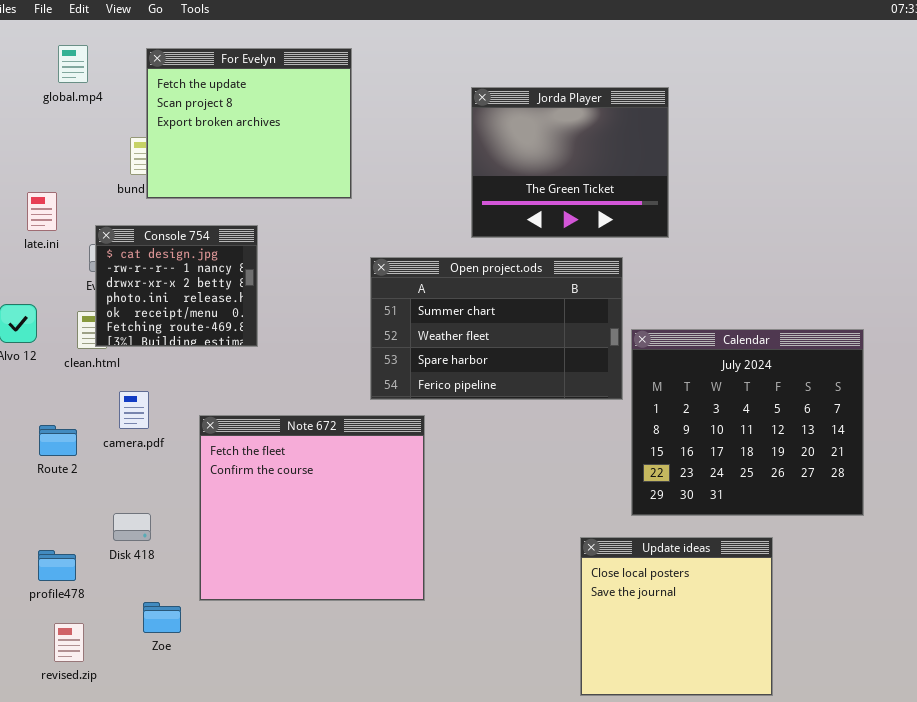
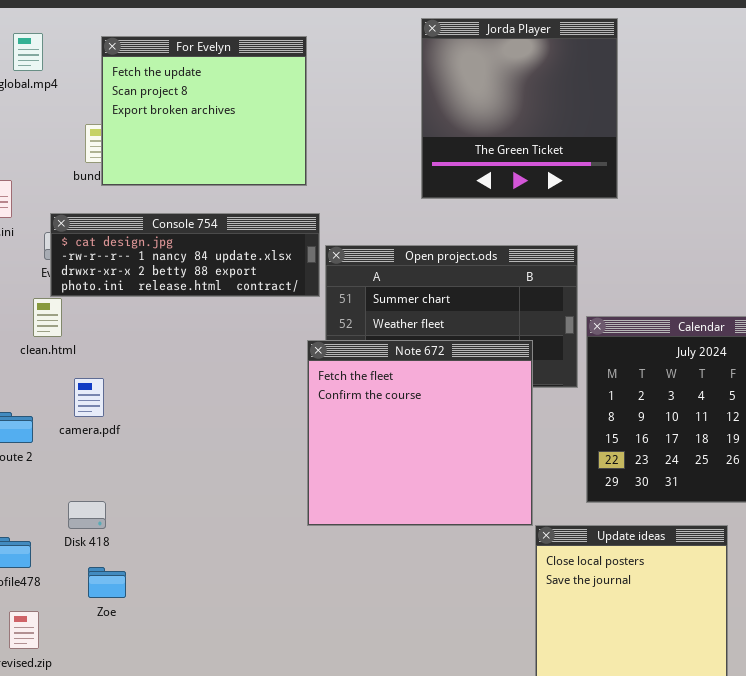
Jorda Player: [471,87,669,238] -> [421,18,618,199], moved, resized
Console 754: [95,225,258,347] -> [50,213,320,297], resized
Note 672: [199,415,425,601] -> [307,340,533,526], moved
Zoe: [143,602,181,633] -> [88,567,126,598], moved

